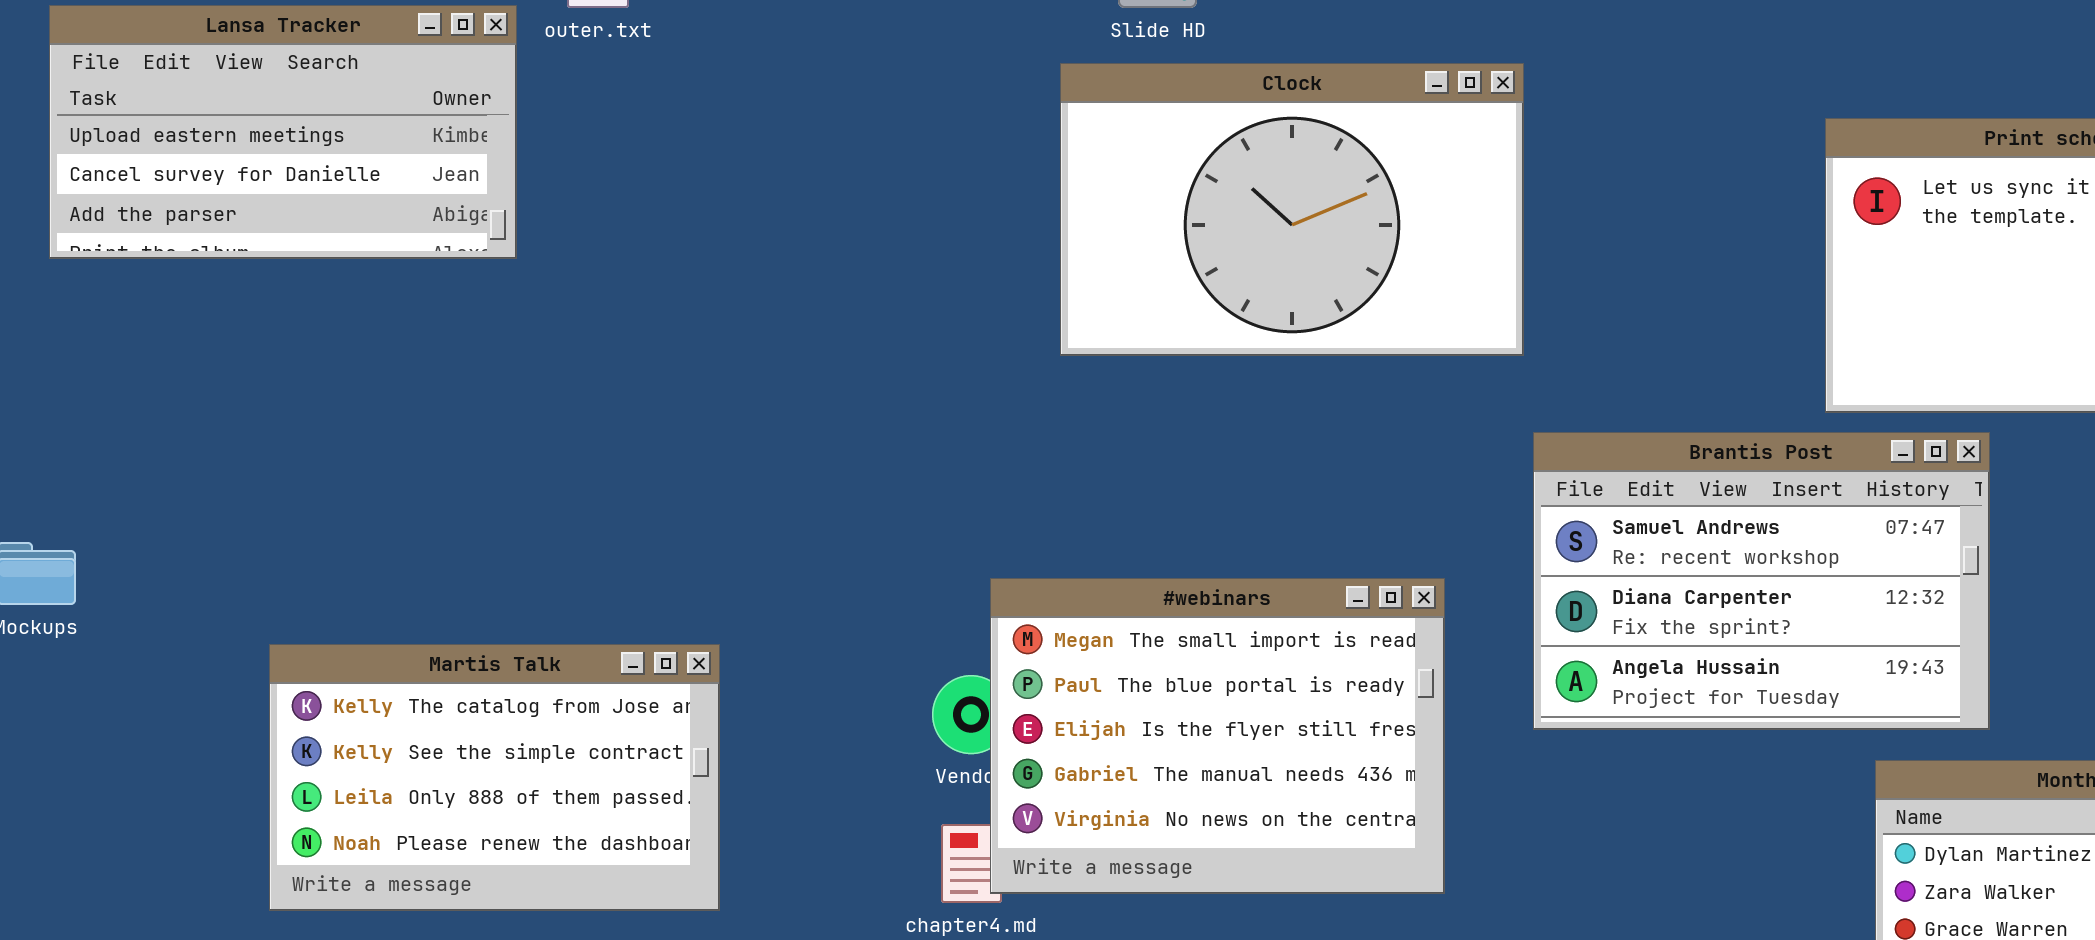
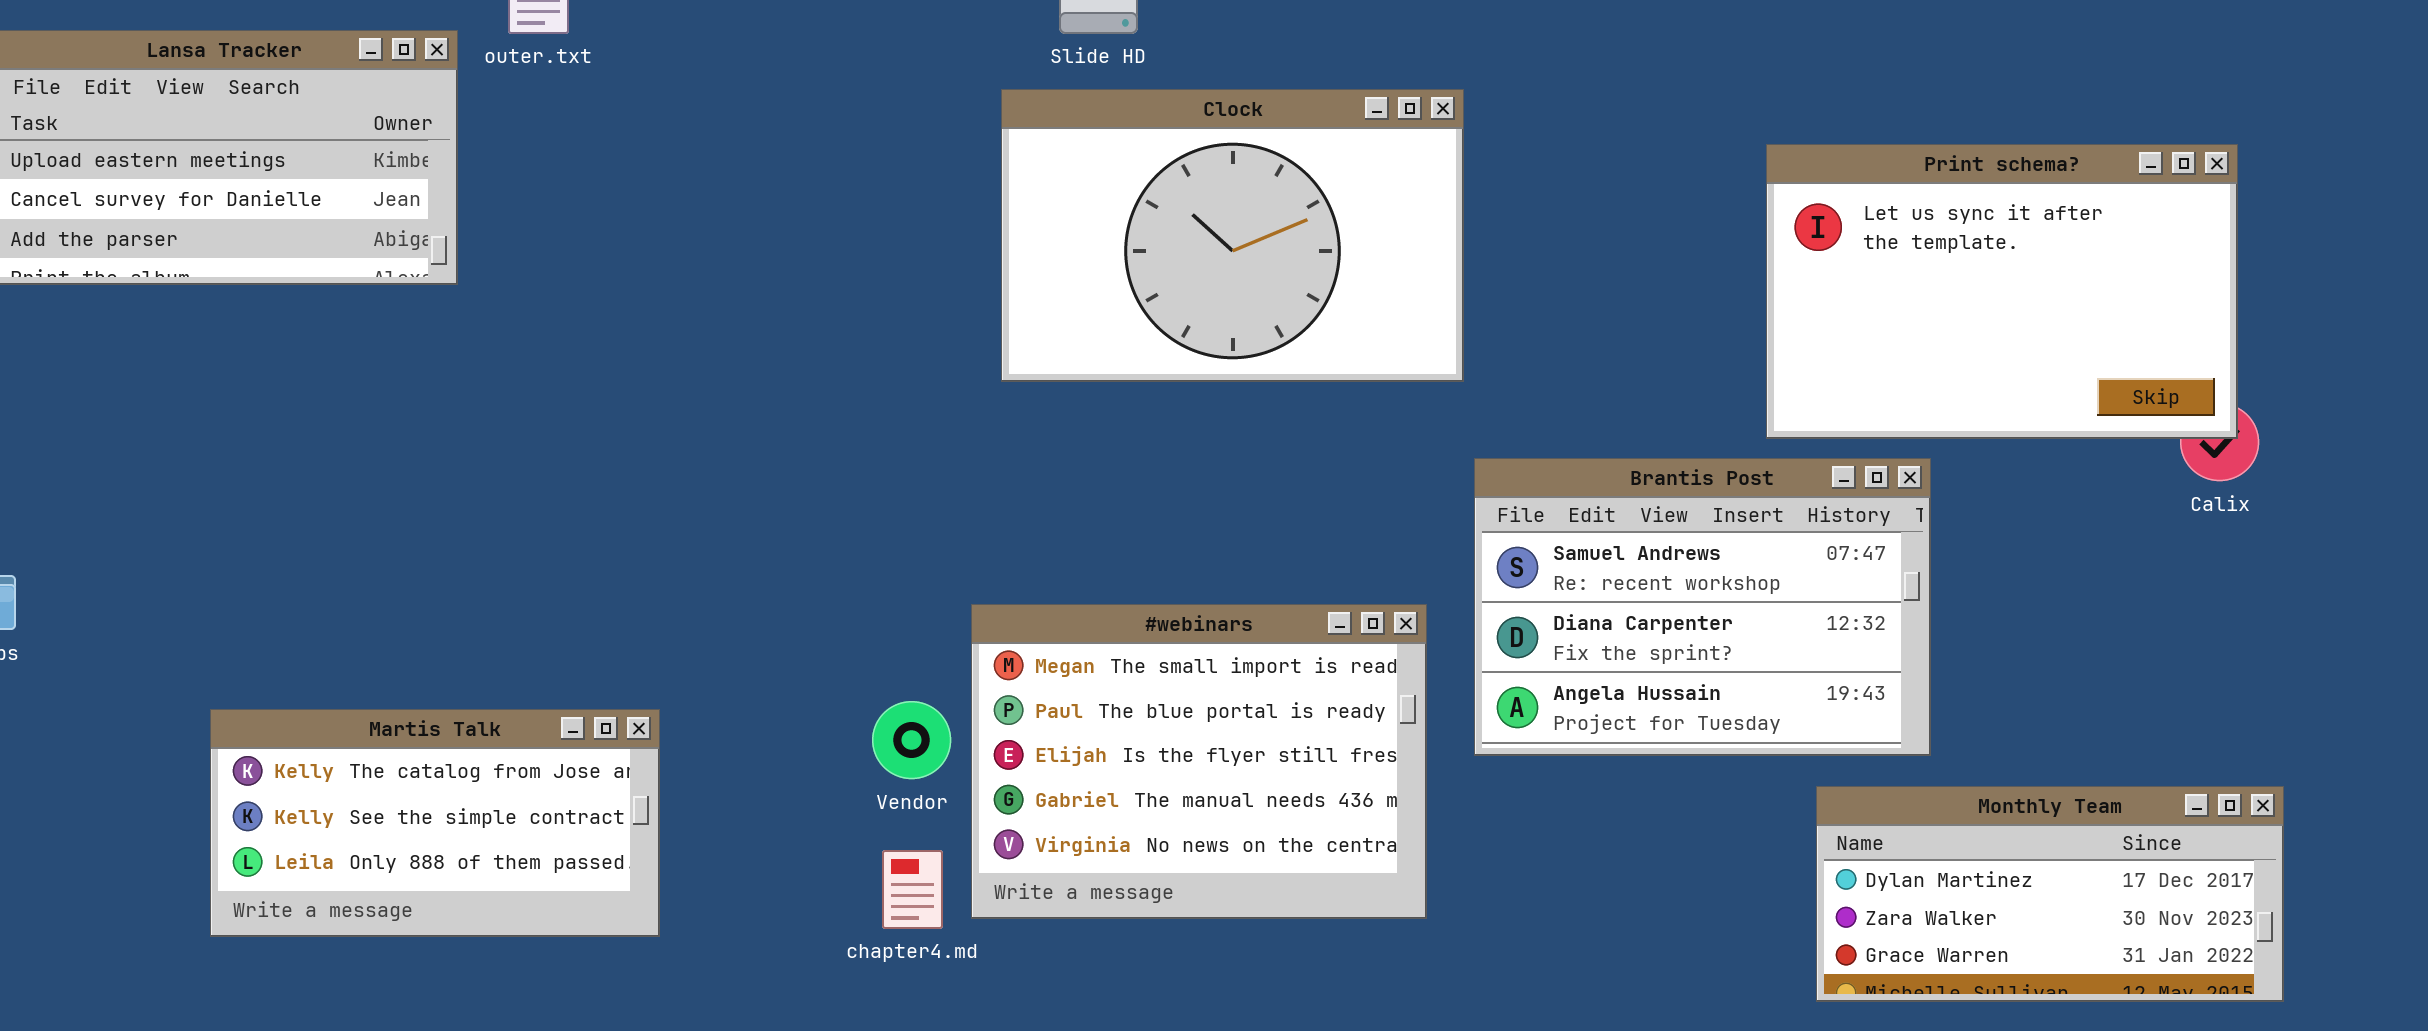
#webinars: [990,578,1445,894] -> [971,604,1427,919], moved
Martis Talk: [269,644,720,911] -> [210,709,660,937], resized

